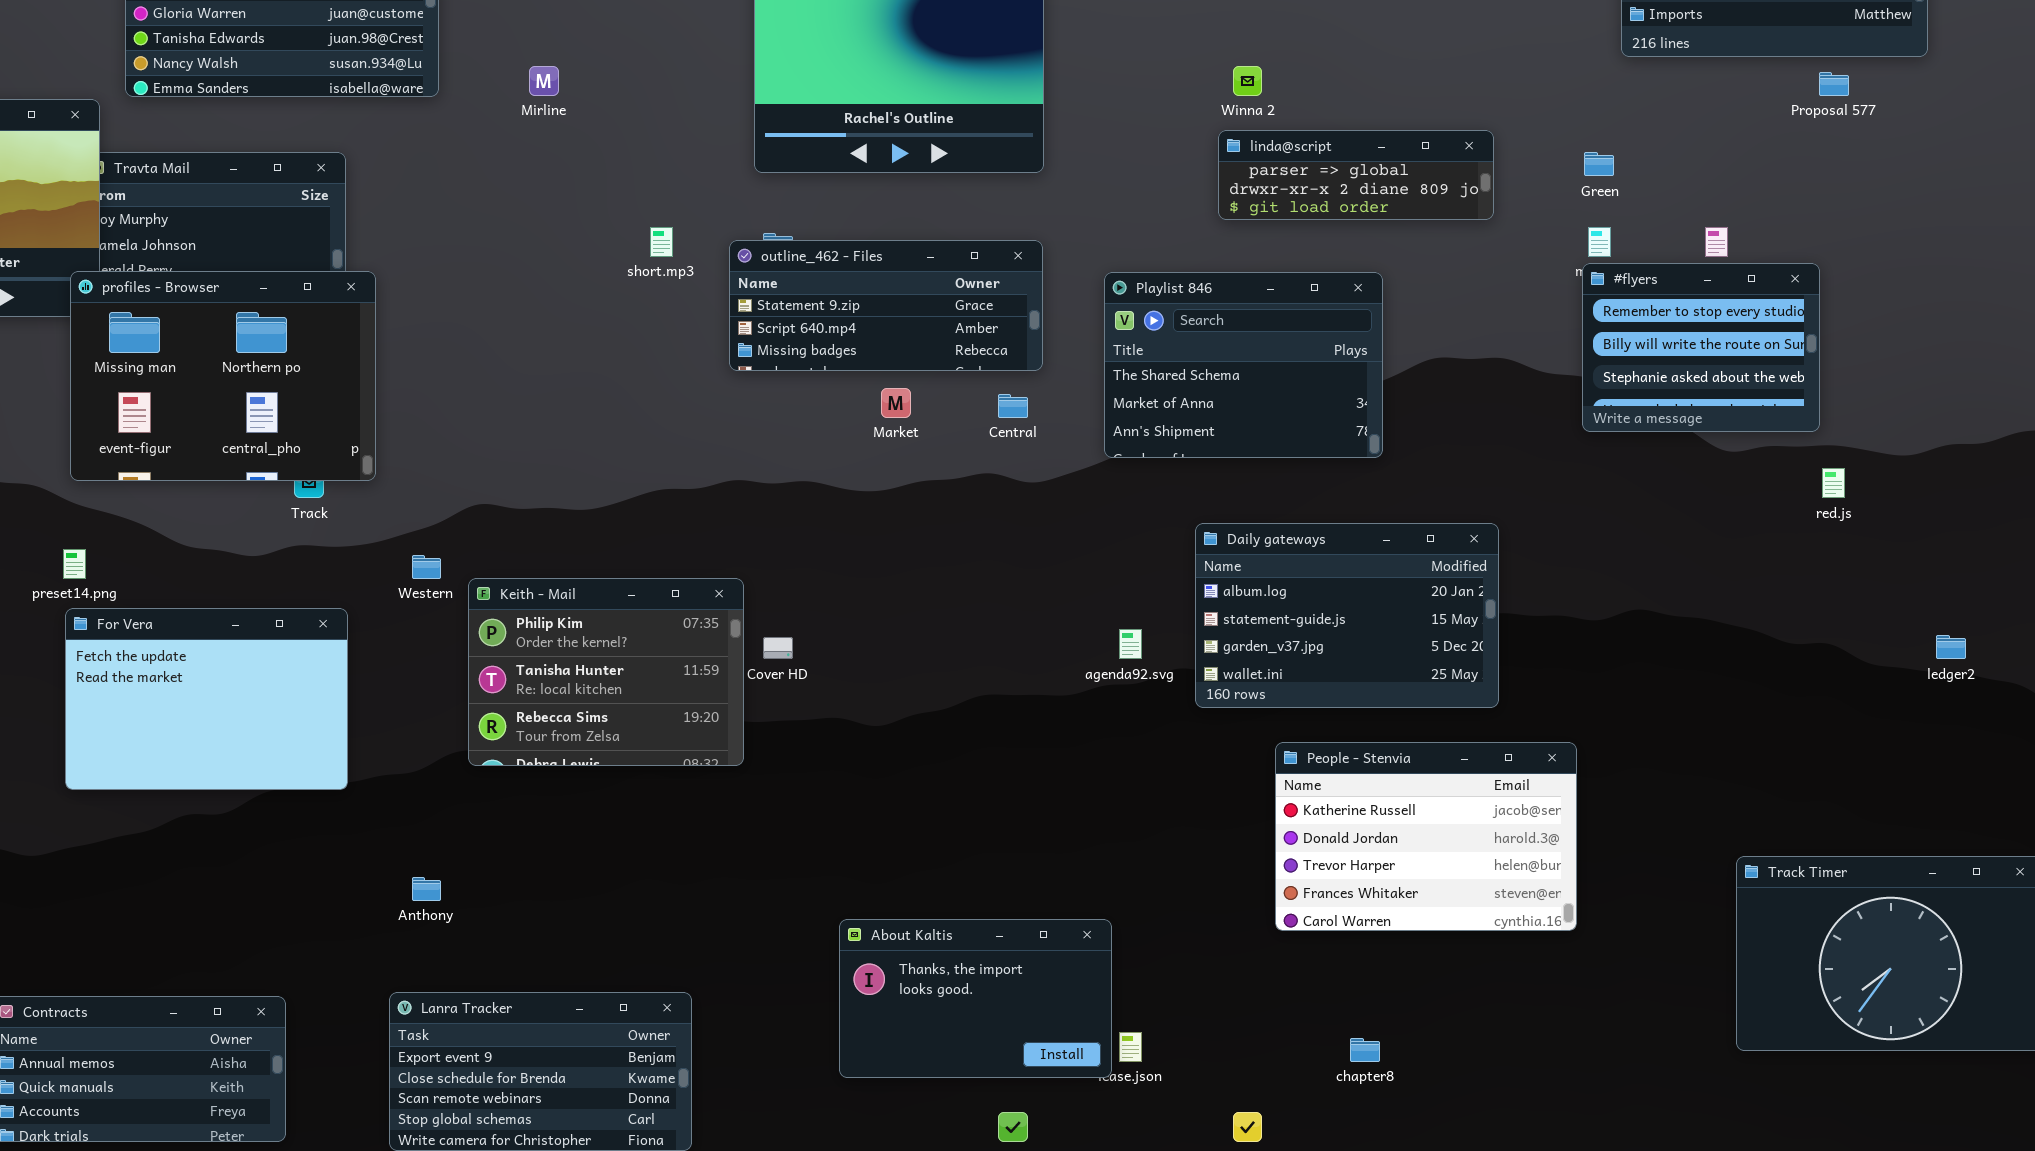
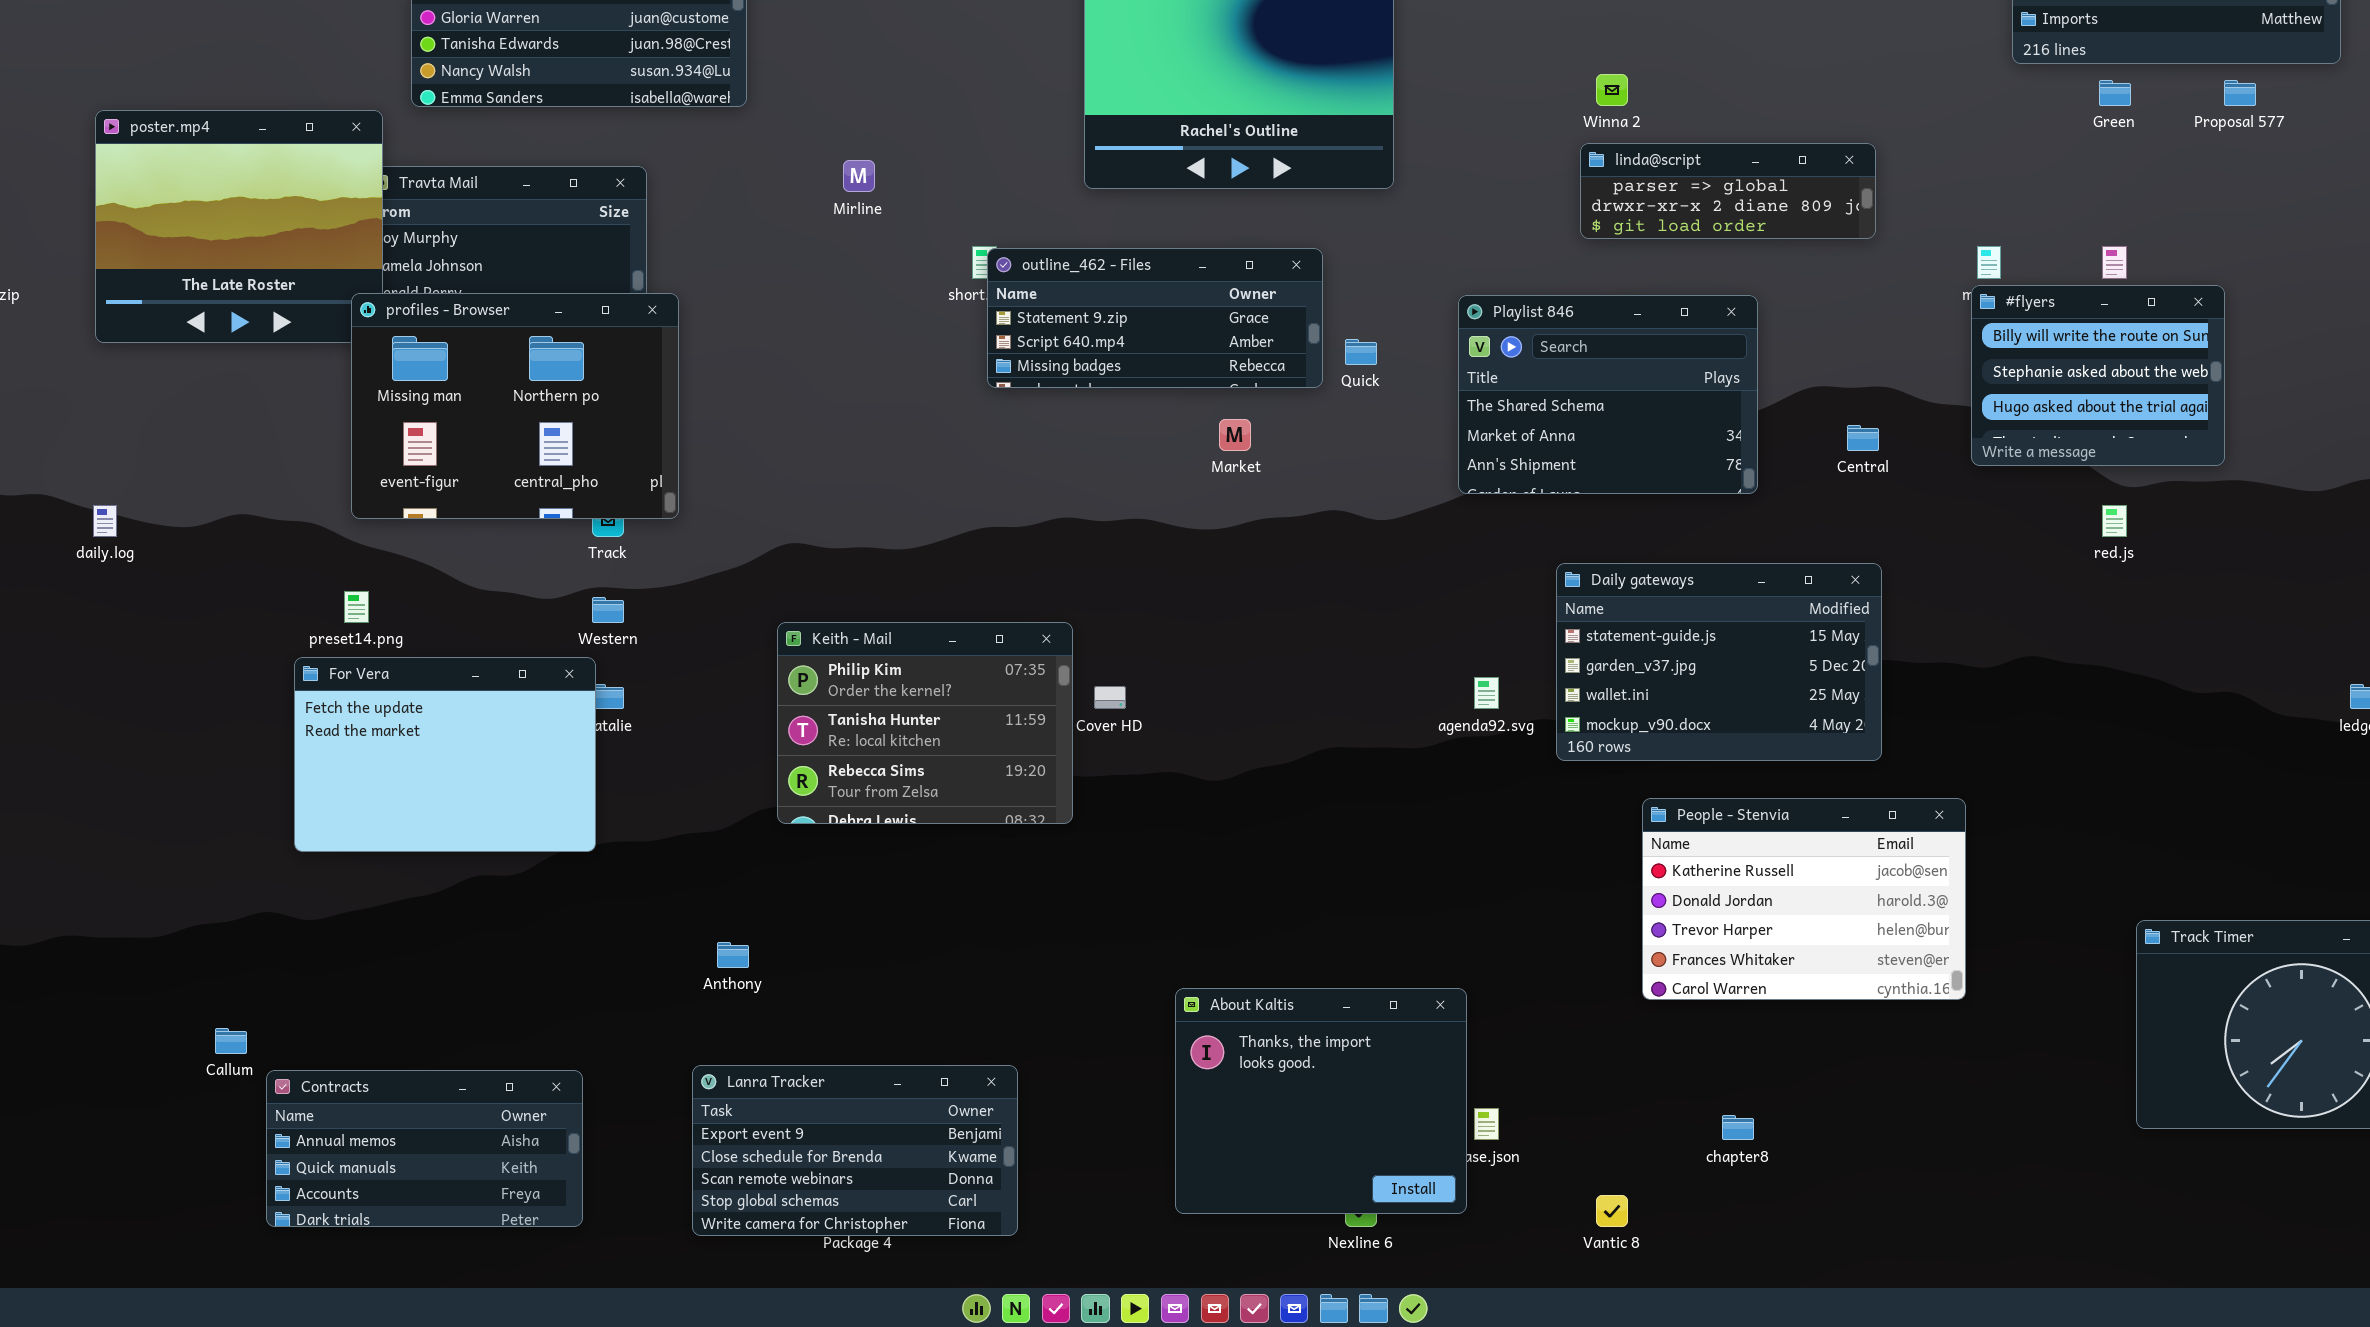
Mirline: [529,66,559,96] -> [843,160,875,192], moved
Green: [1584,152,1614,176] -> [2099,80,2131,106], moved
outline_462 - Files: [729,240,1043,371] -> [987,248,1323,388], moved
#flyers: [1582,263,1820,432] -> [1971,285,2225,466], scrolled down 1 row
Central: [998,394,1028,418] -> [1847,425,1879,451], moved
red.js: [1822,468,1845,498] -> [2102,505,2127,537], moved
Daily gateways: [1195,523,1499,708] -> [1556,563,1882,761], scrolled down 1 row
Western: [412,555,441,579] -> [592,597,624,623], moved
For Vera: [65,608,348,790] -> [294,657,596,852], moved
About Kaltis: [839,919,1112,1078] -> [1175,988,1467,1214], resized

